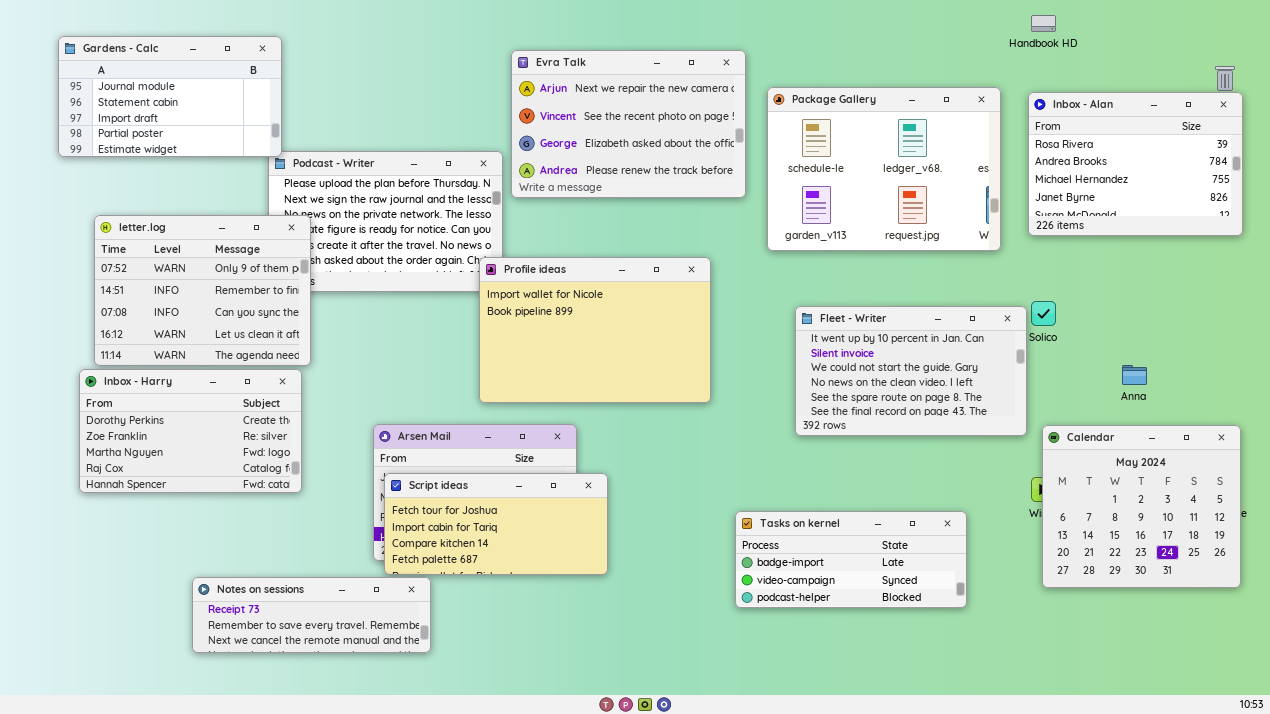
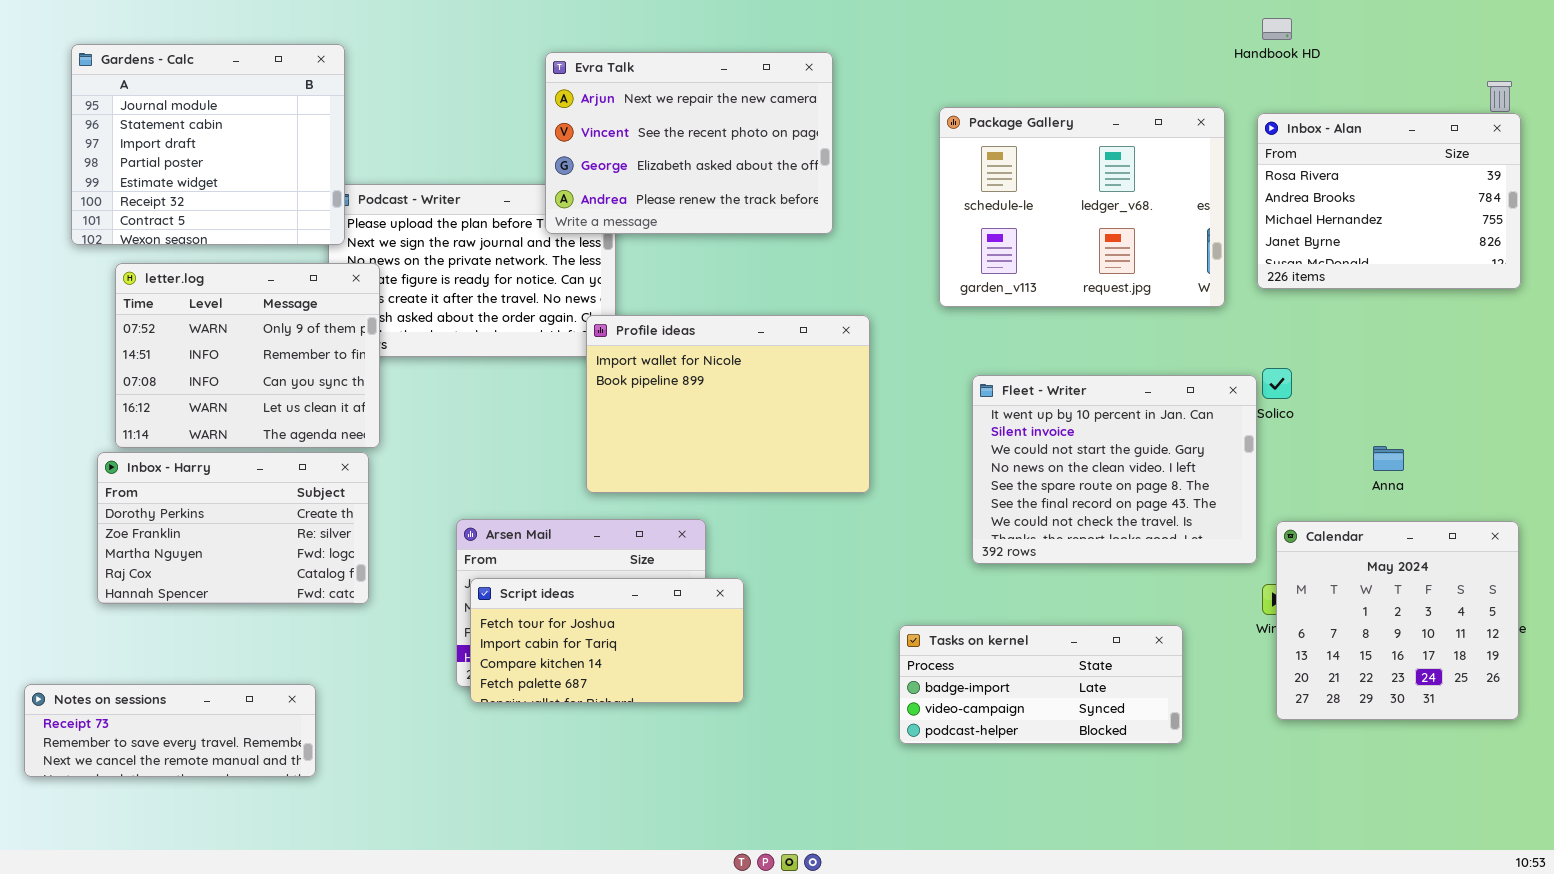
Gardens - Calc: [58,36,282,157] -> [71,44,345,245], resized
Evra Talk: [511,50,746,198] -> [545,52,833,234], moved
Fleet - Writer: [795,306,1027,436] -> [972,375,1257,564], resized
Notes on sessions: [192,577,431,653] -> [24,684,316,777], moved

